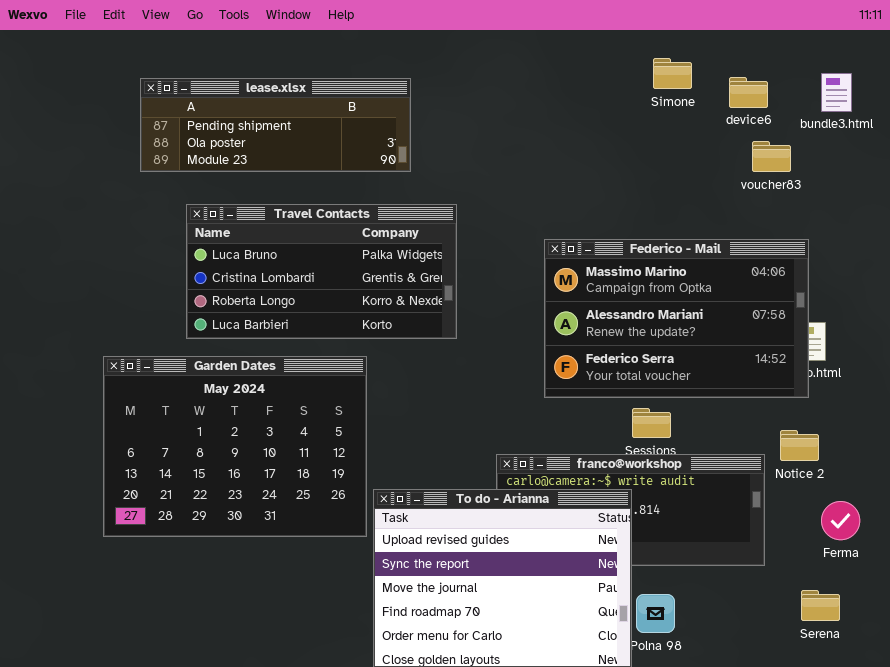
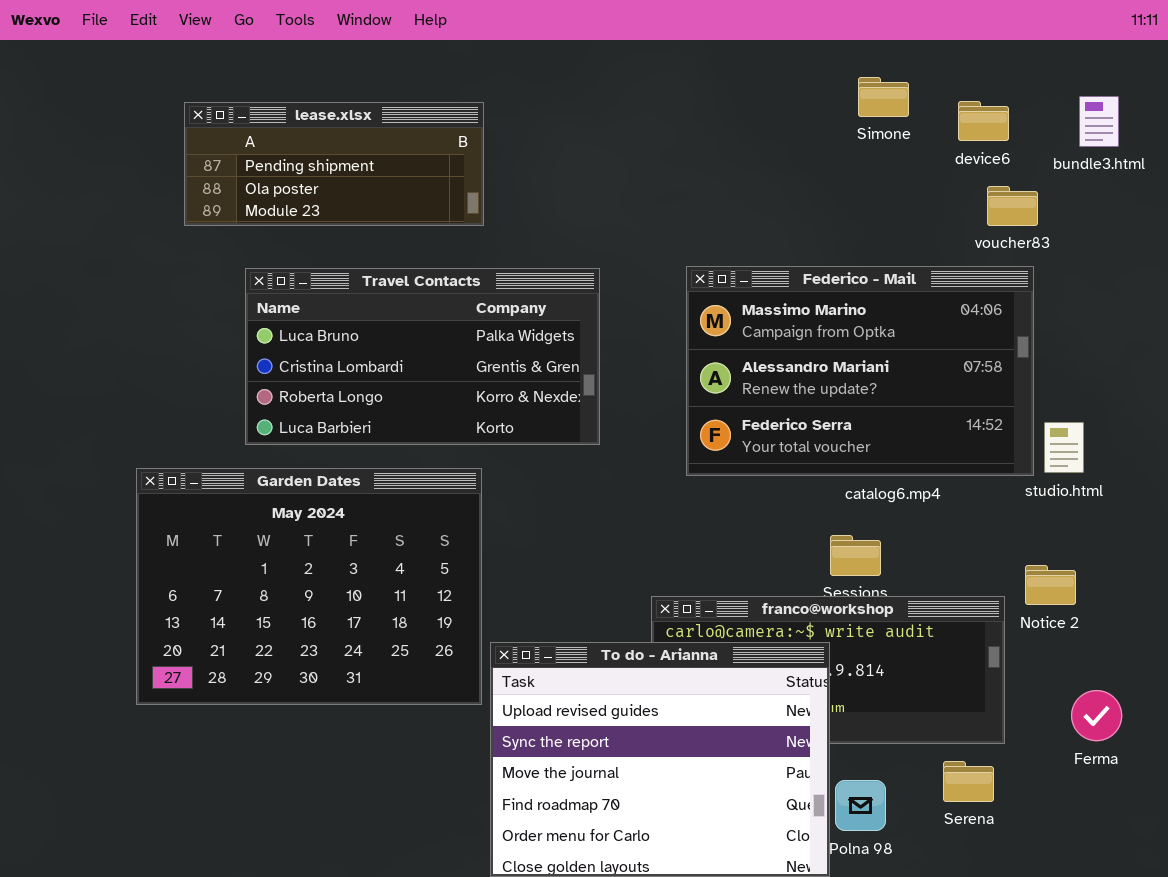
lease.xlsx: [140,78,411,172] -> [184,102,484,226], resized
Federico - Mail: [544,239,809,398] -> [686,266,1034,476], moved
Ferma: [821,501,860,540] -> [1071,690,1122,741], moved
Serena: [801,590,840,621] -> [943,761,994,802], moved

